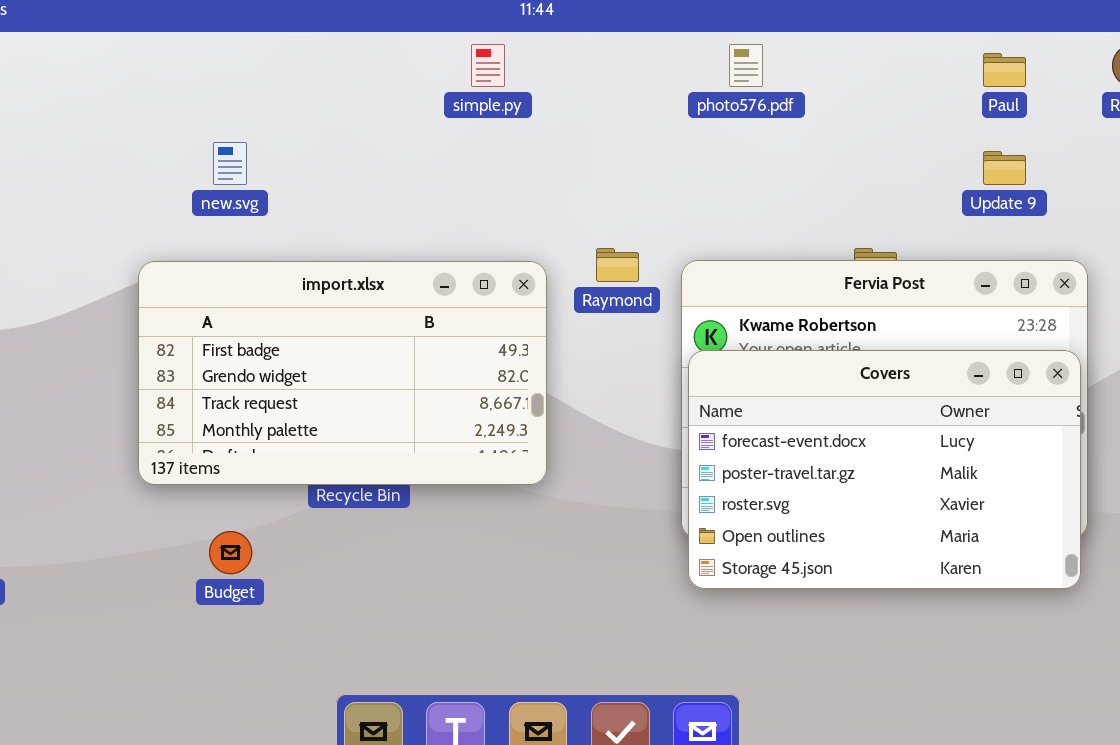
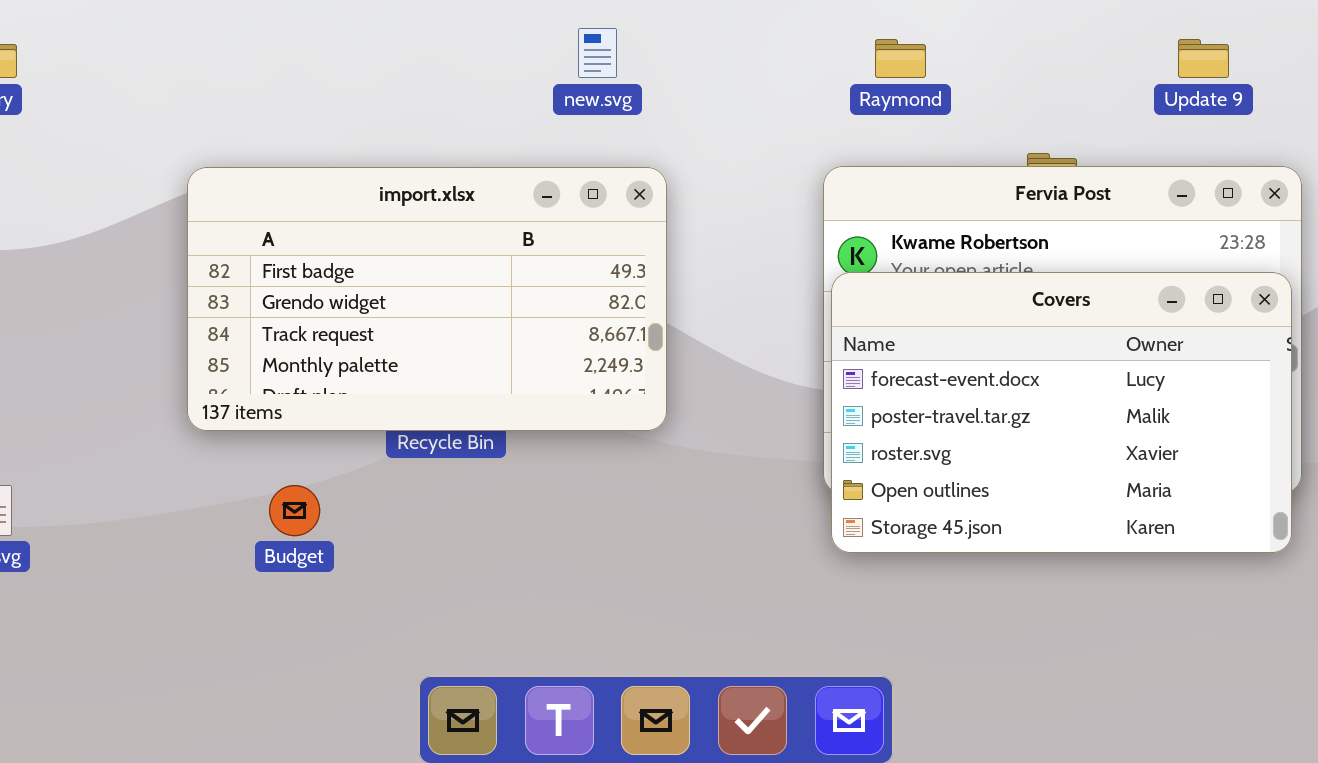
new.svg: [213,142,247,185] -> [578,28,617,78], moved
Raymond: [596,248,639,282] -> [875,39,926,78], moved

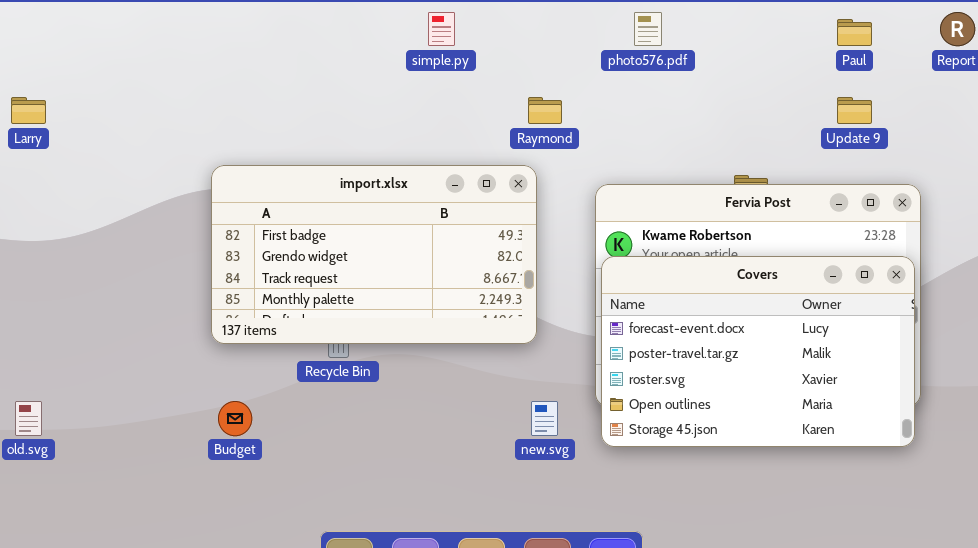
new.svg: [578,28,617,78] -> [531,401,558,436], moved
Raymond: [875,39,926,78] -> [528,97,562,124], moved
import.xlsx: [187,167,667,431] -> [211,165,537,344], moved

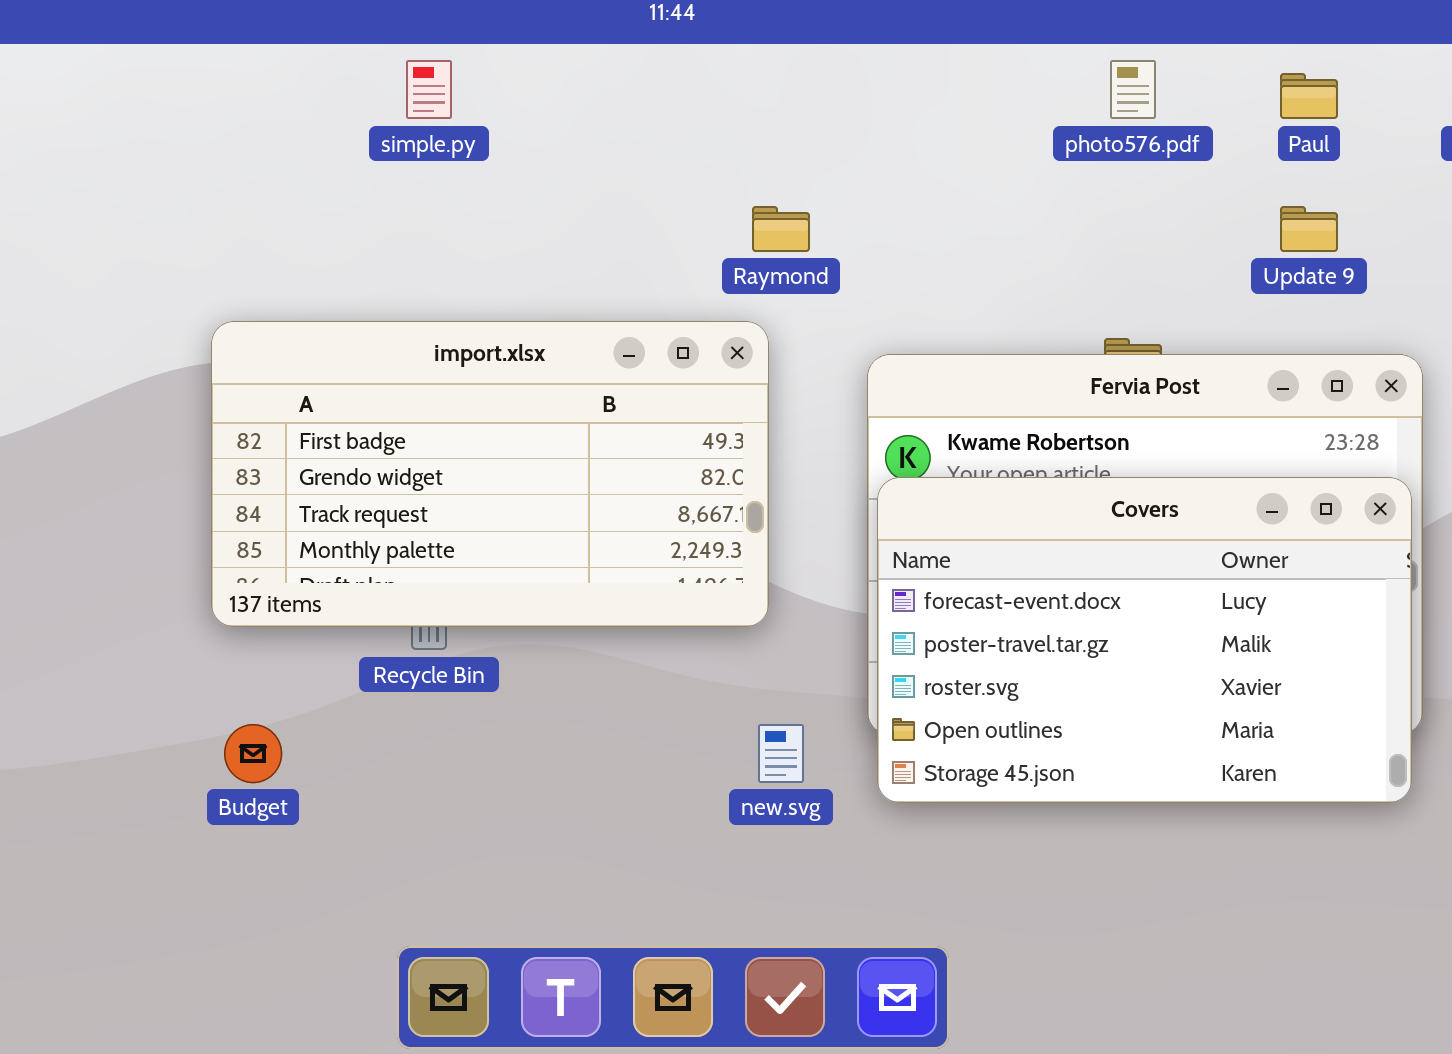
simple.py: [428,12,455,46] -> [406,60,452,119], moved
photo576.pdf: [634,12,662,46] -> [1110,60,1156,119], moved

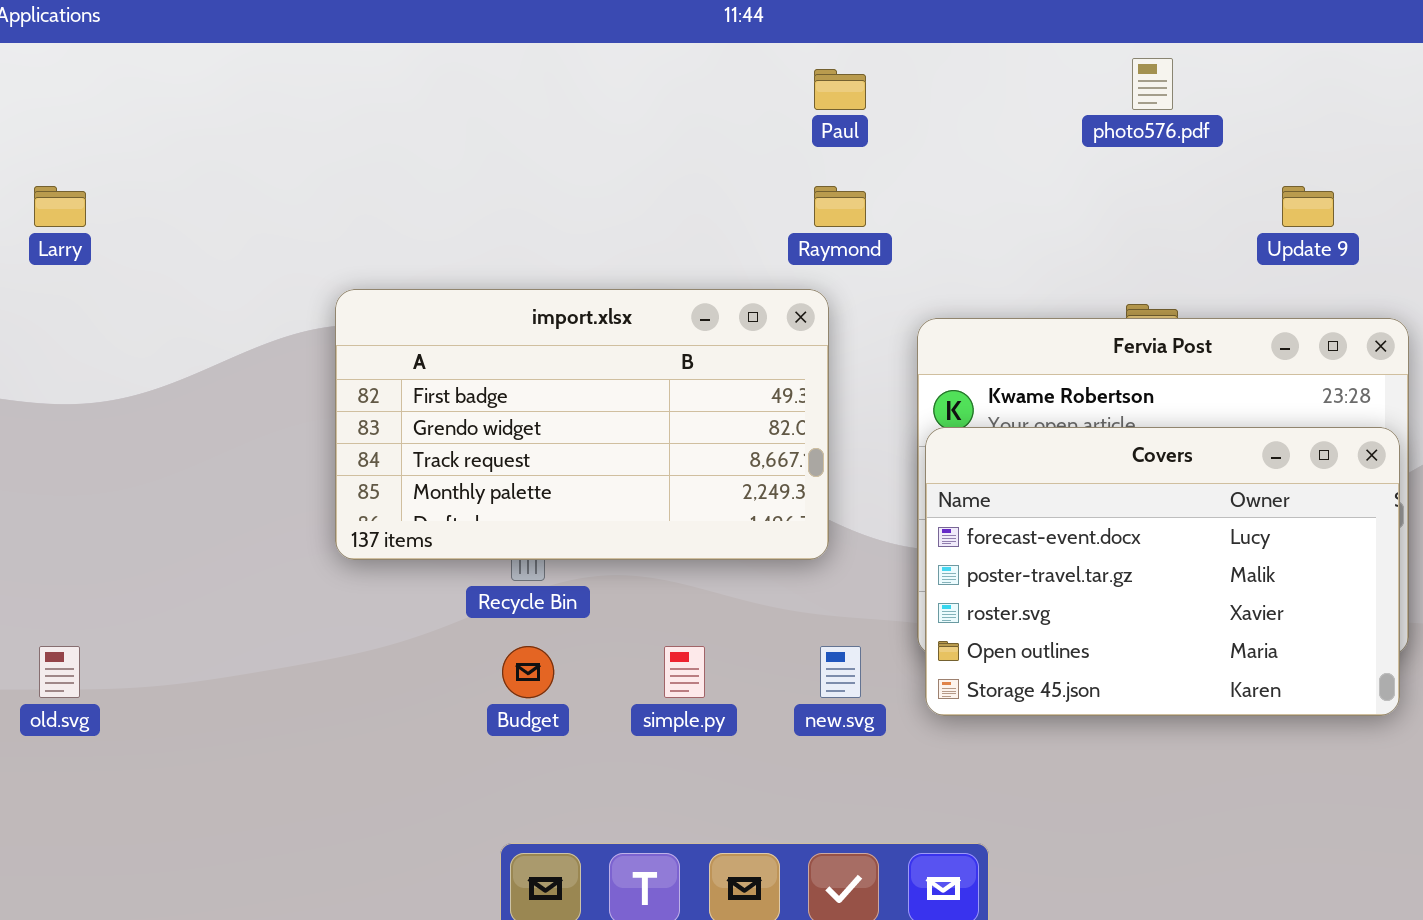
simple.py: [406,60,452,119] -> [664,646,705,698], moved
Paul: [1280,73,1338,119] -> [814,69,866,110], moved
Budget: [224,724,282,783] -> [502,646,554,698], moved

